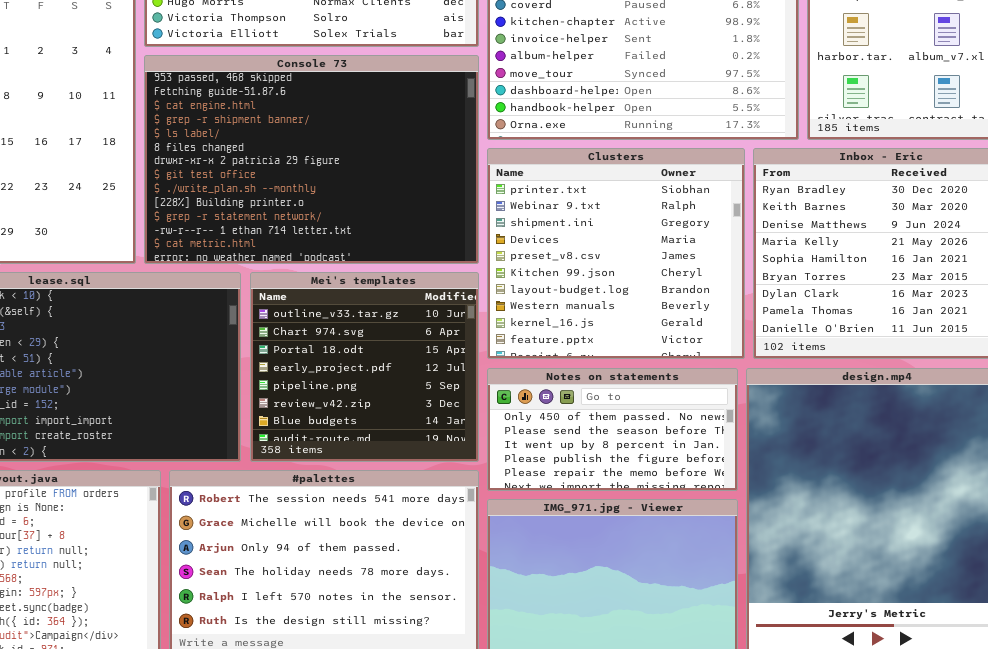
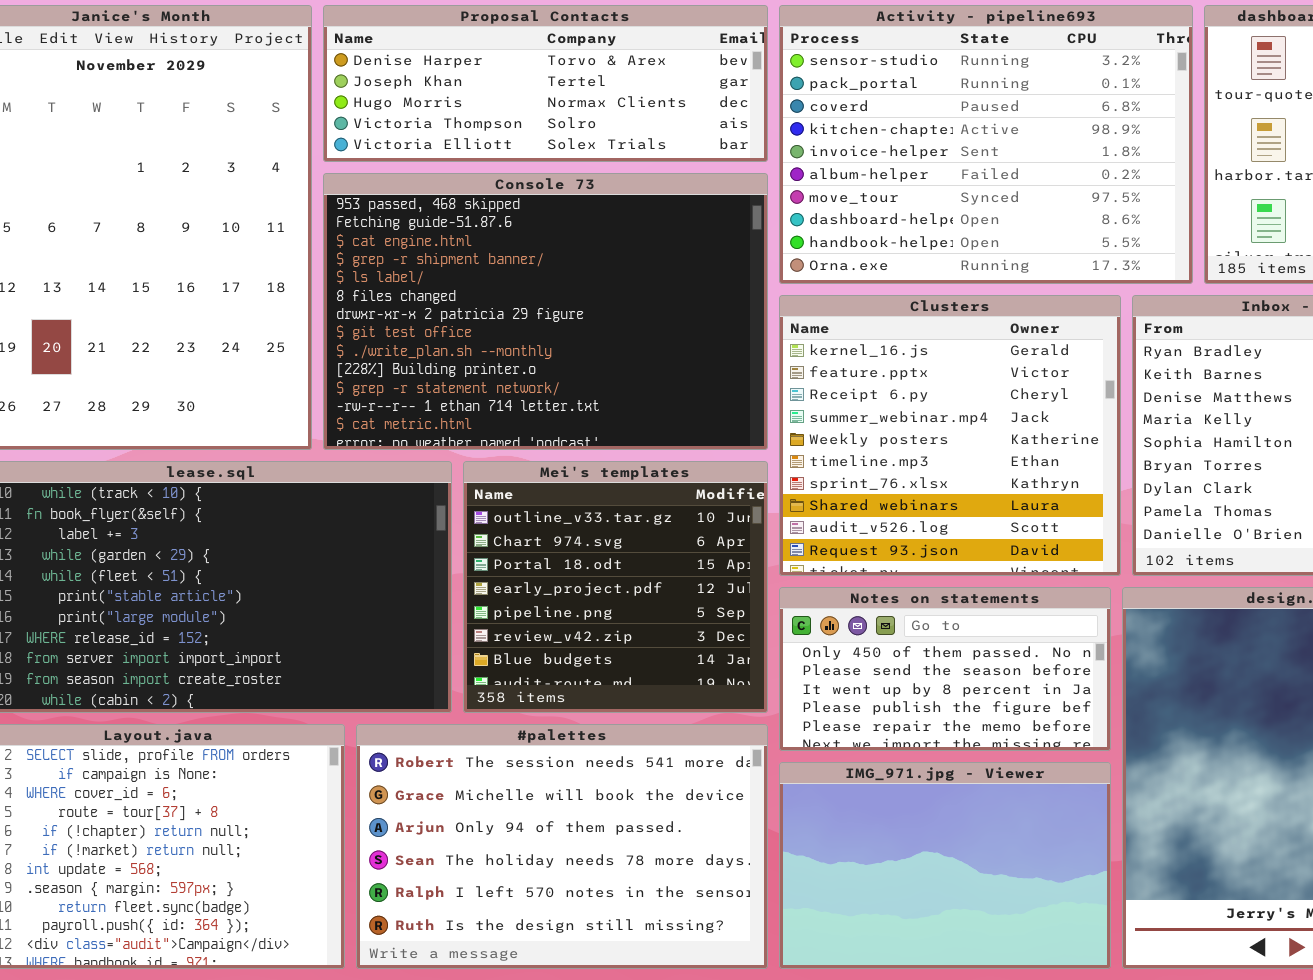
Clusters: [487,148,745,359] -> [779,295,1121,576], scrolled down 8 rows

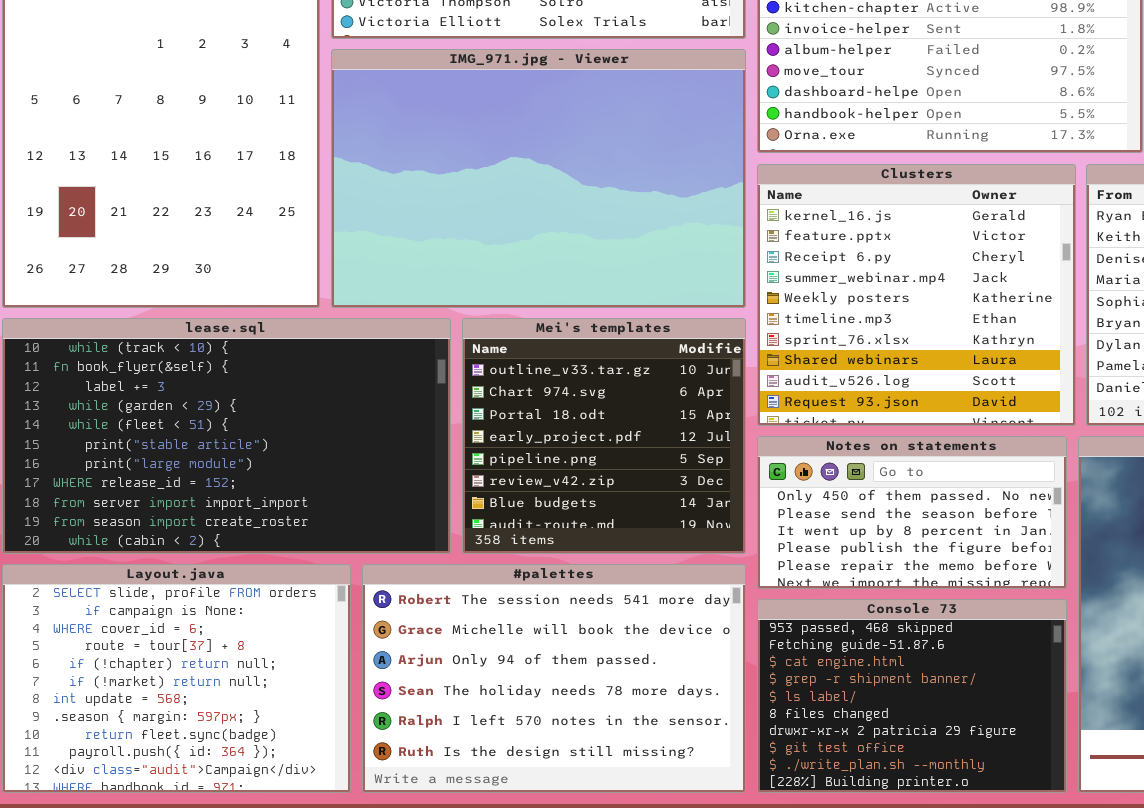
Console 73: [323,173,768,450] -> [757,599,1067,793], moved, resized
IMG_971.jpg - Viewer: [779,762,1111,969] -> [331,49,746,308], moved, resized

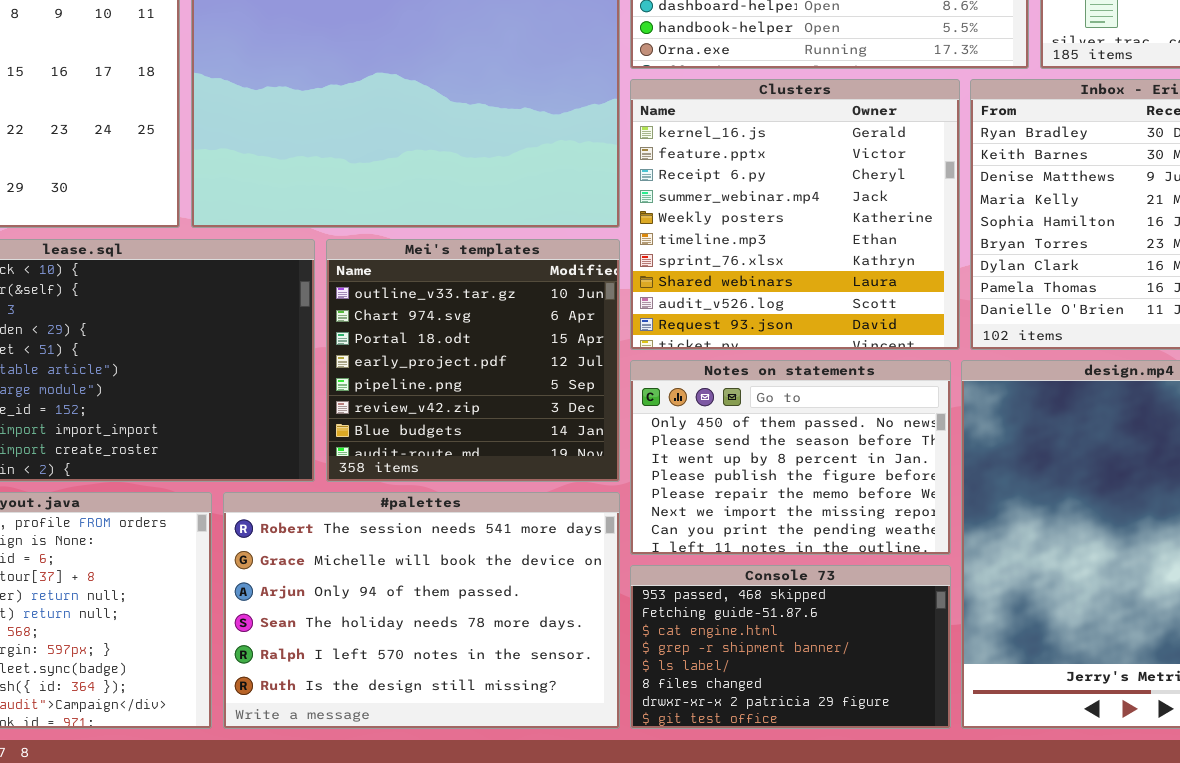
Notes on statements: [757,436,1067,589] -> [630,360,951,555], resized
Console 73: [757,599,1067,793] -> [630,565,951,729], resized

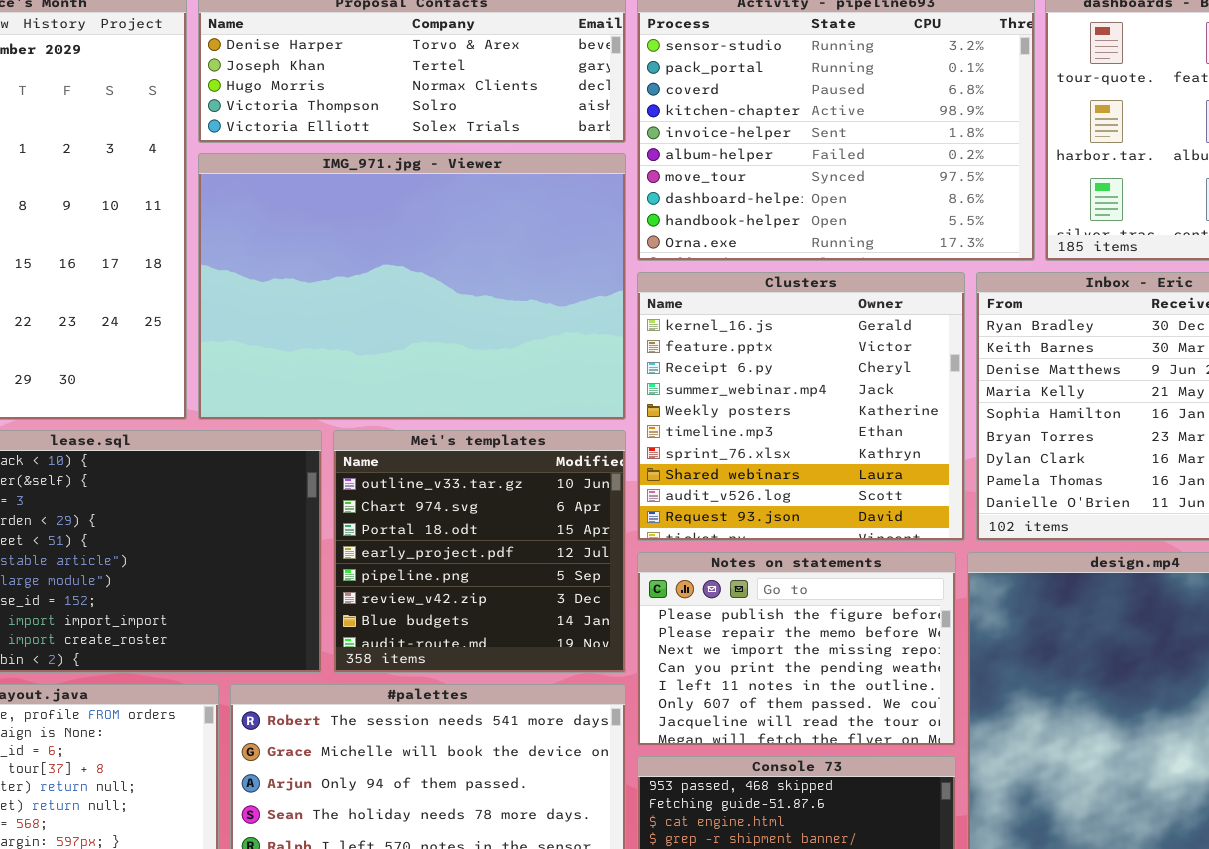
Notes on statements: [630,360,951,555] -> [637,552,956,746], scrolled down 3 rows

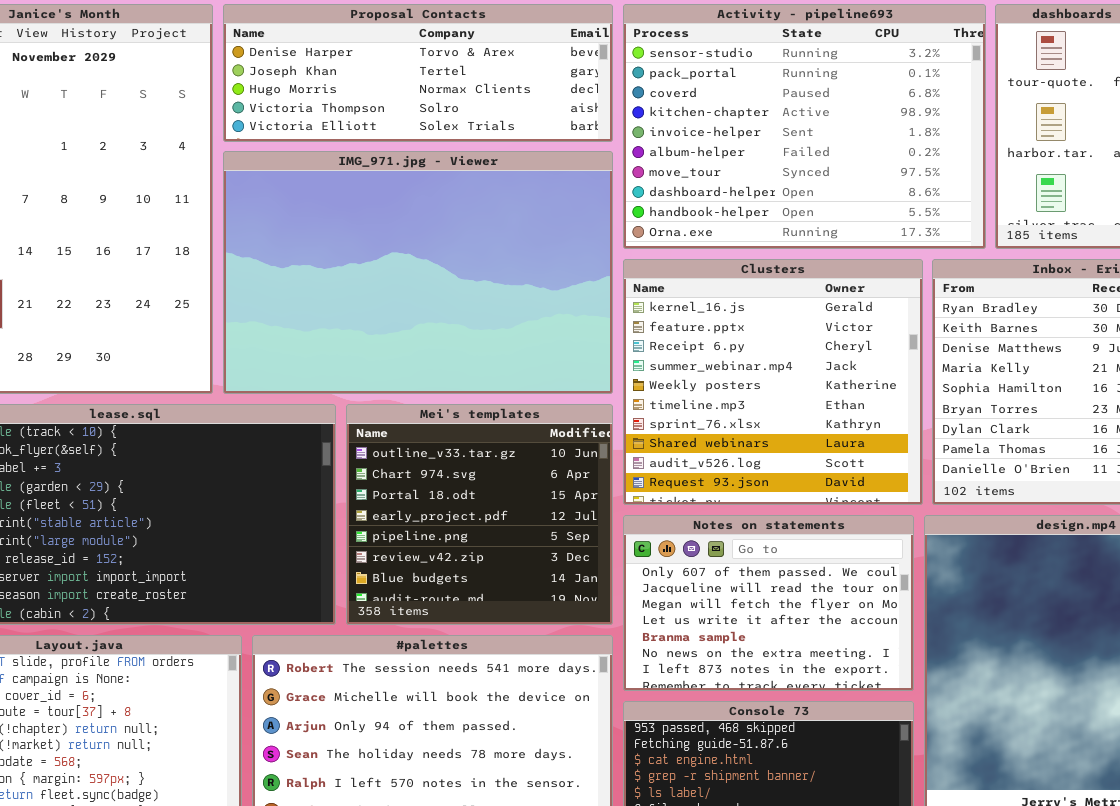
Notes on statements: [637,552,956,746] -> [623,515,914,691], scrolled down 5 rows

